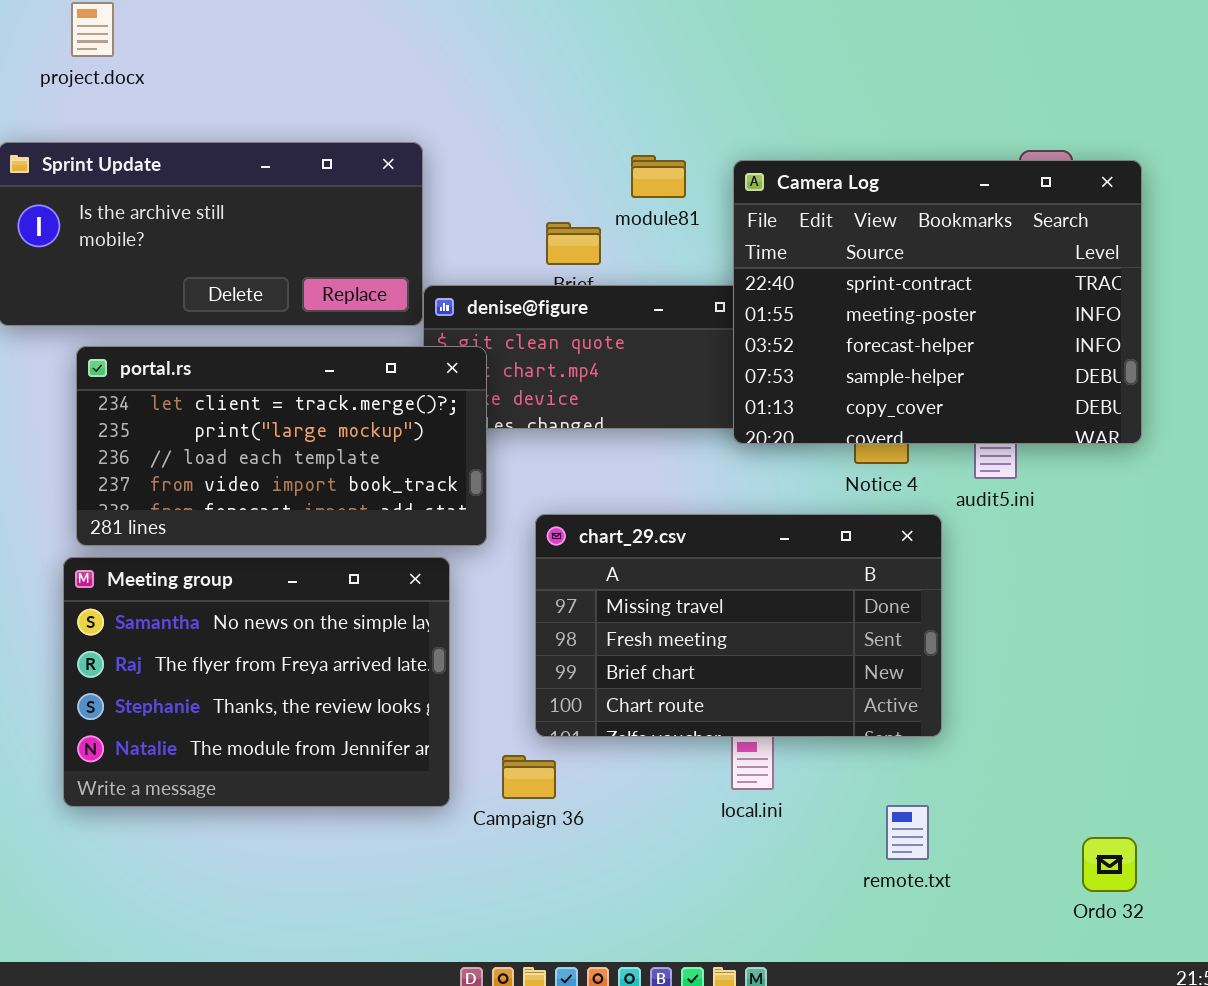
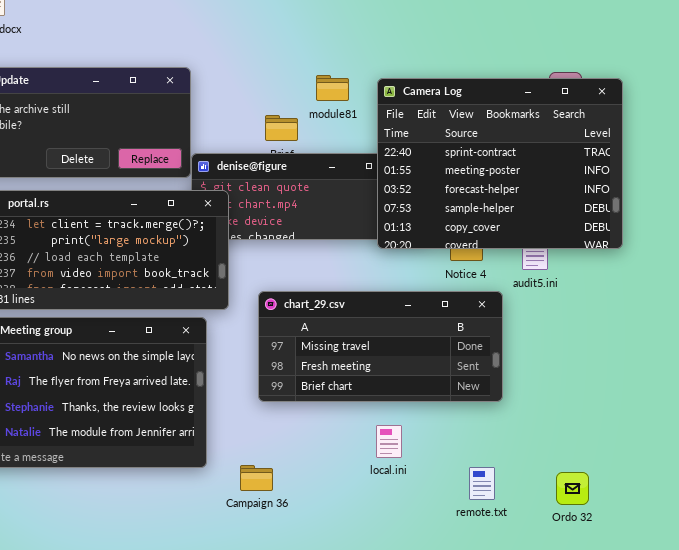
chart_29.csv: [535,514,942,737] -> [258,291,503,402], resized
Campaign 36: [502,755,556,799] -> [240,465,273,491], moved
Ordo 32: [1082,837,1137,892] -> [556,472,589,505], moved

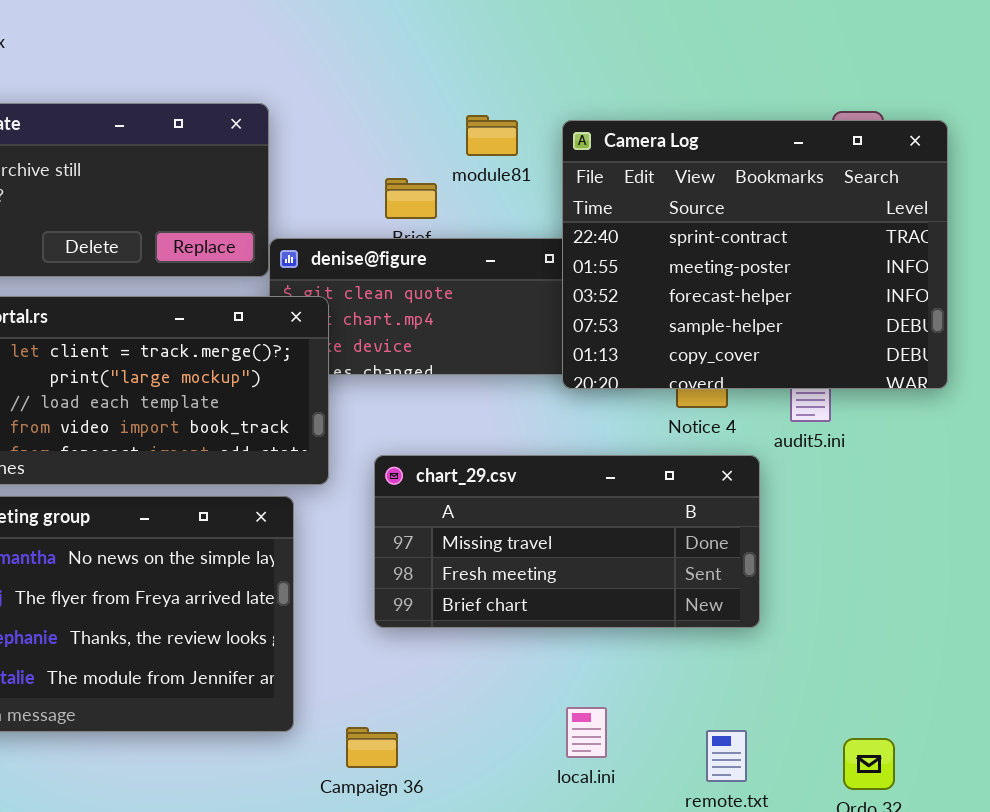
local.ini: [376,425,402,458] -> [566,707,607,758], moved

